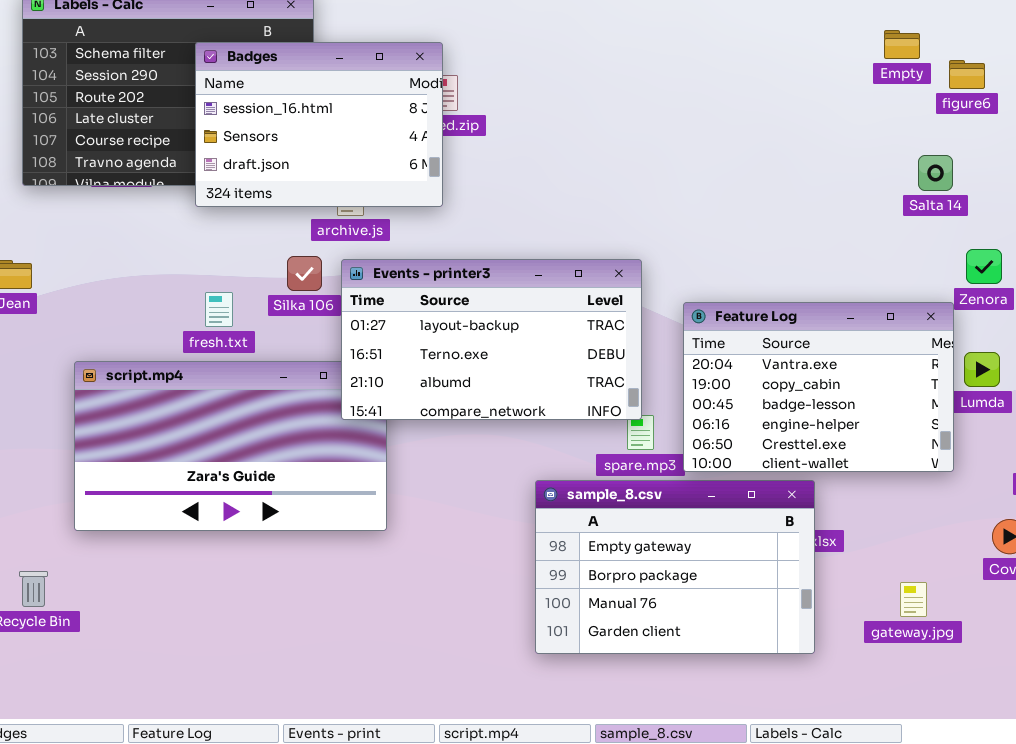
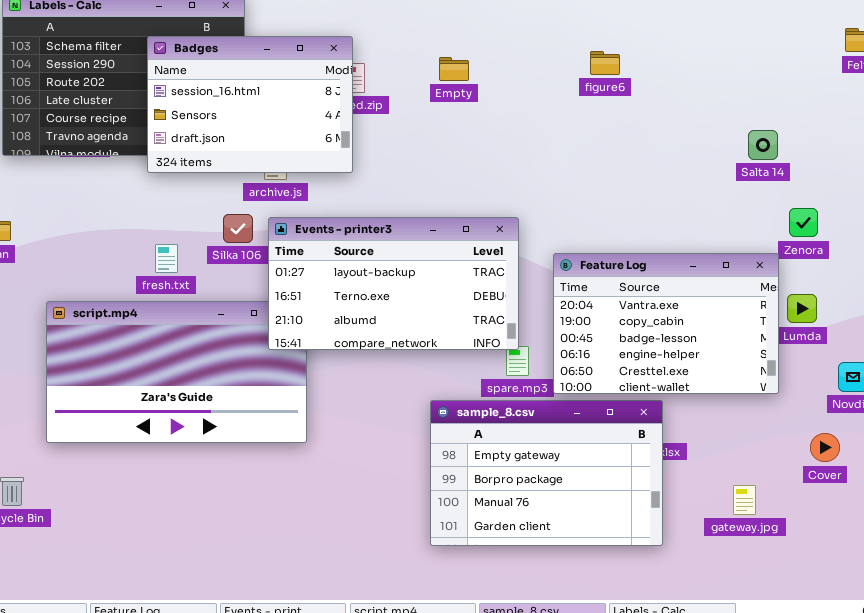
Empty: [884,30,920,59] -> [439,57,469,81], moved
figure6: [949,60,985,89] -> [590,51,620,75], moved

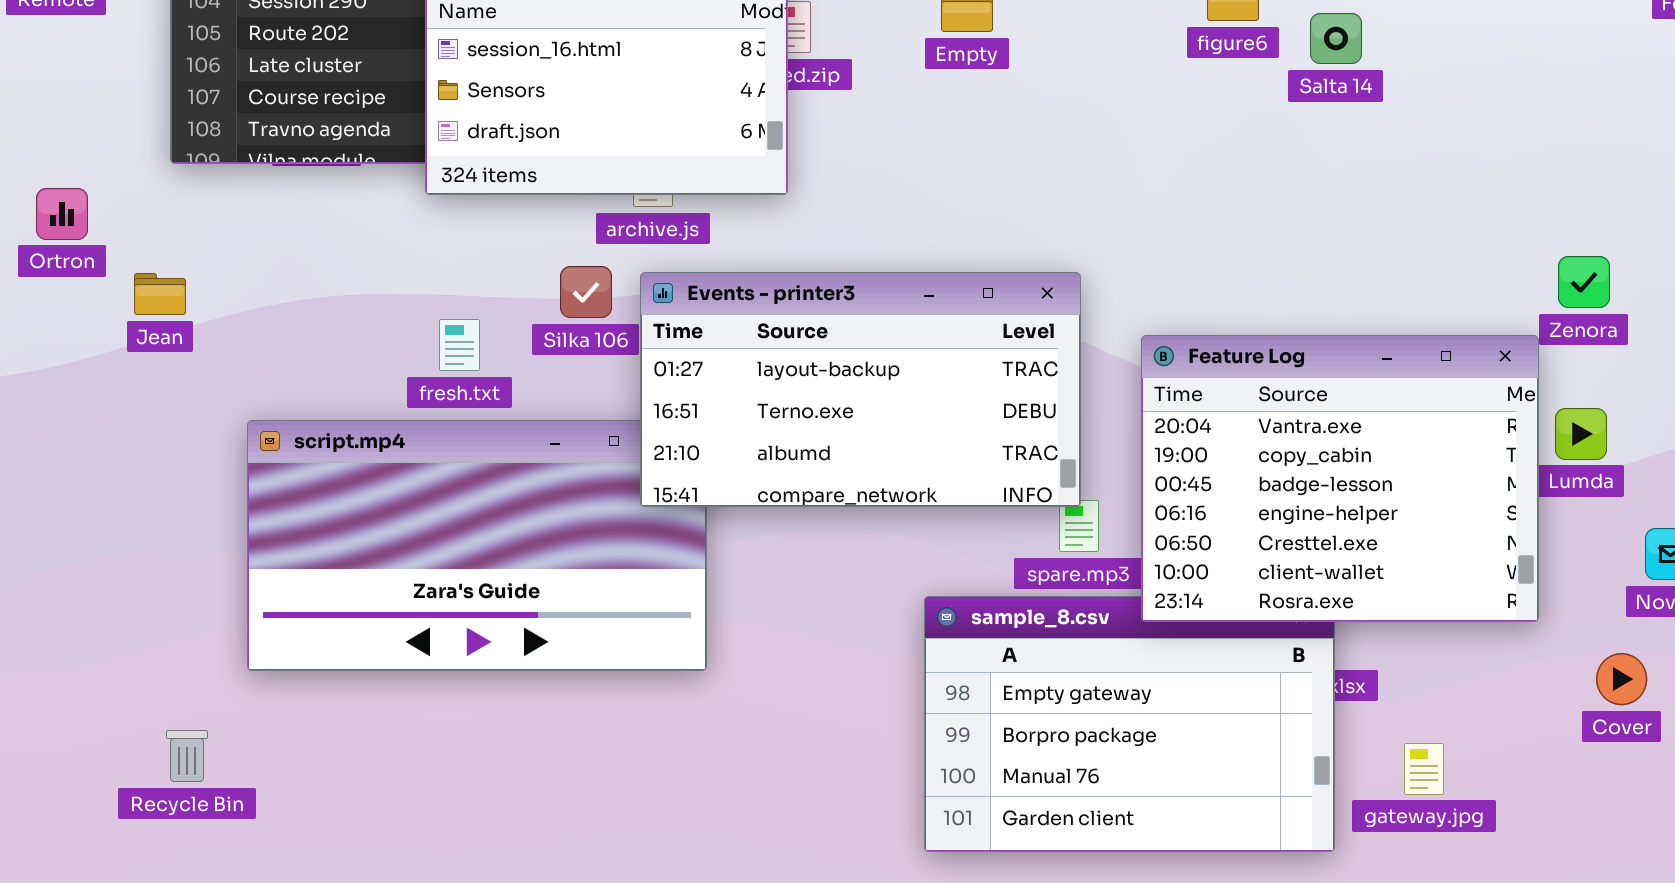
Salta 14: [748,130,778,160] -> [1310,13,1362,64], moved
Feature Log: [553,253,779,394] -> [1141,335,1539,622], resized
gateway.jpg: [733,485,756,515] -> [1404,743,1444,795], moved

